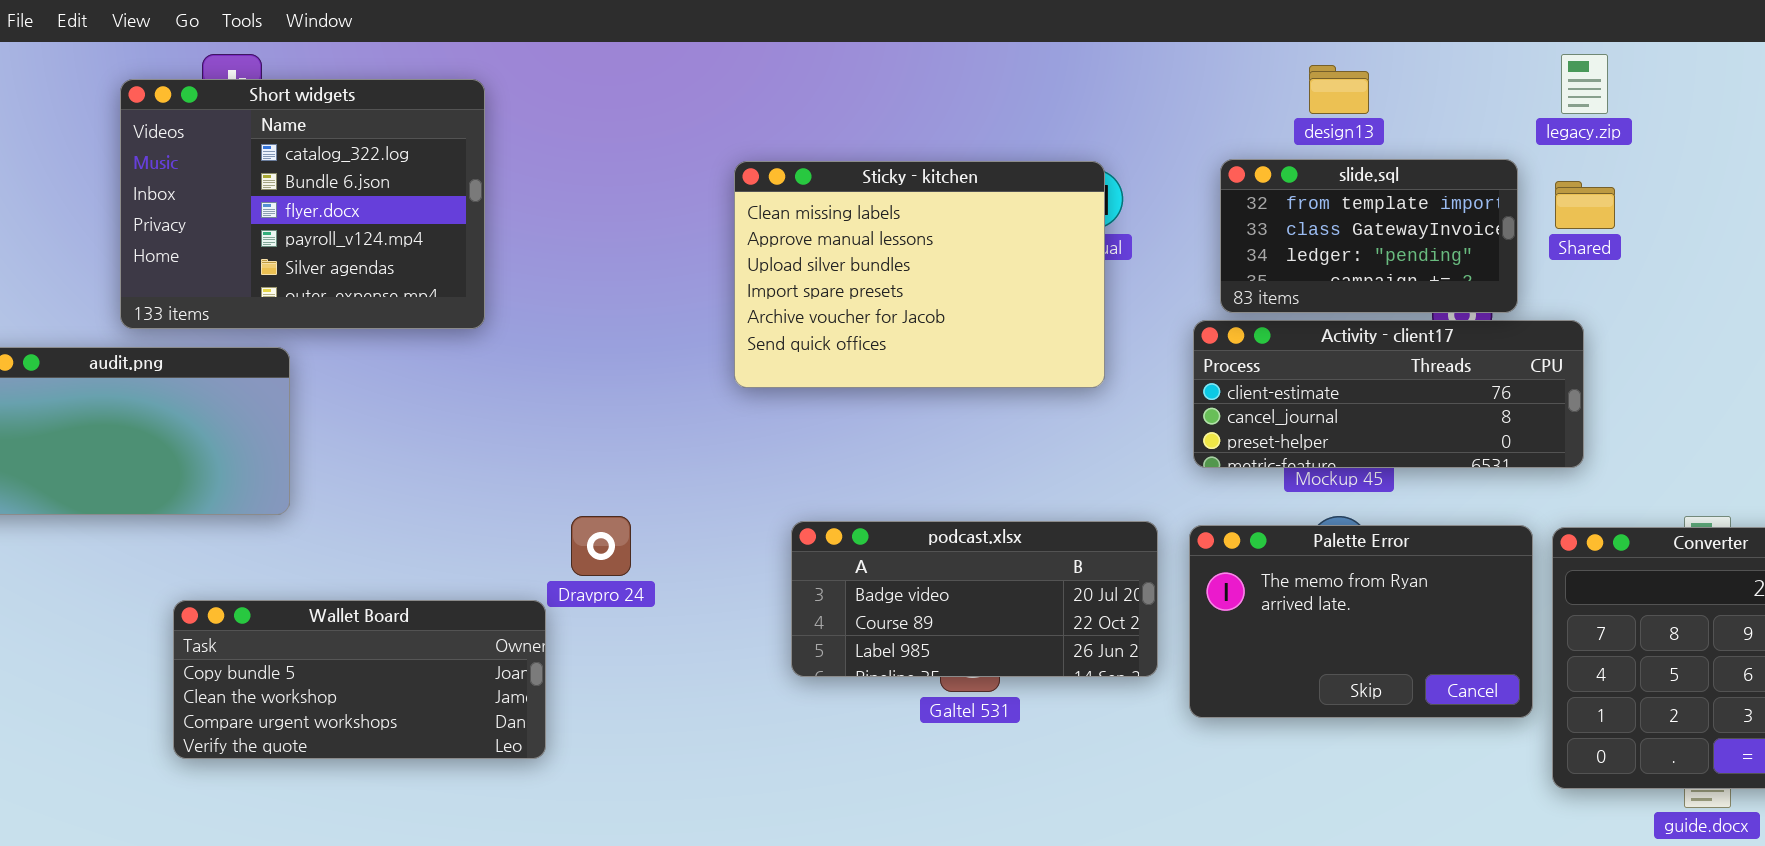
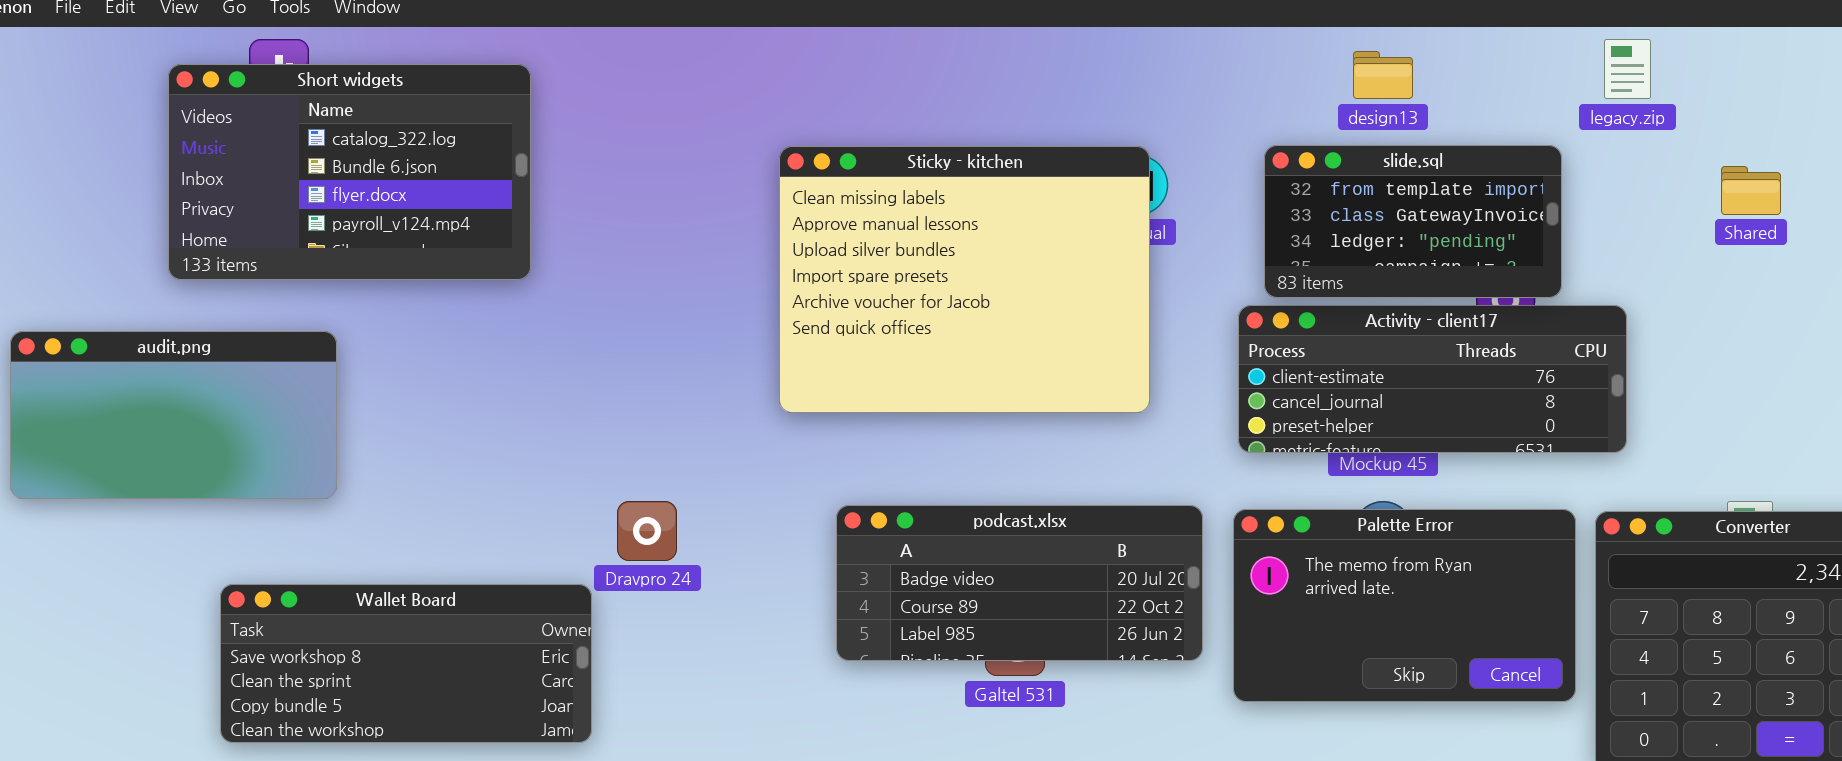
Short widgets: [120,79,485,329] -> [168,64,531,280], resized
Sticky - kitchen: [734,161,1105,388] -> [779,146,1150,413], resized
Shared: [1555,181,1615,229] -> [1721,166,1781,215], moved
Wallet Board: [173,600,546,759] -> [220,584,592,743], scrolled up 2 rows

